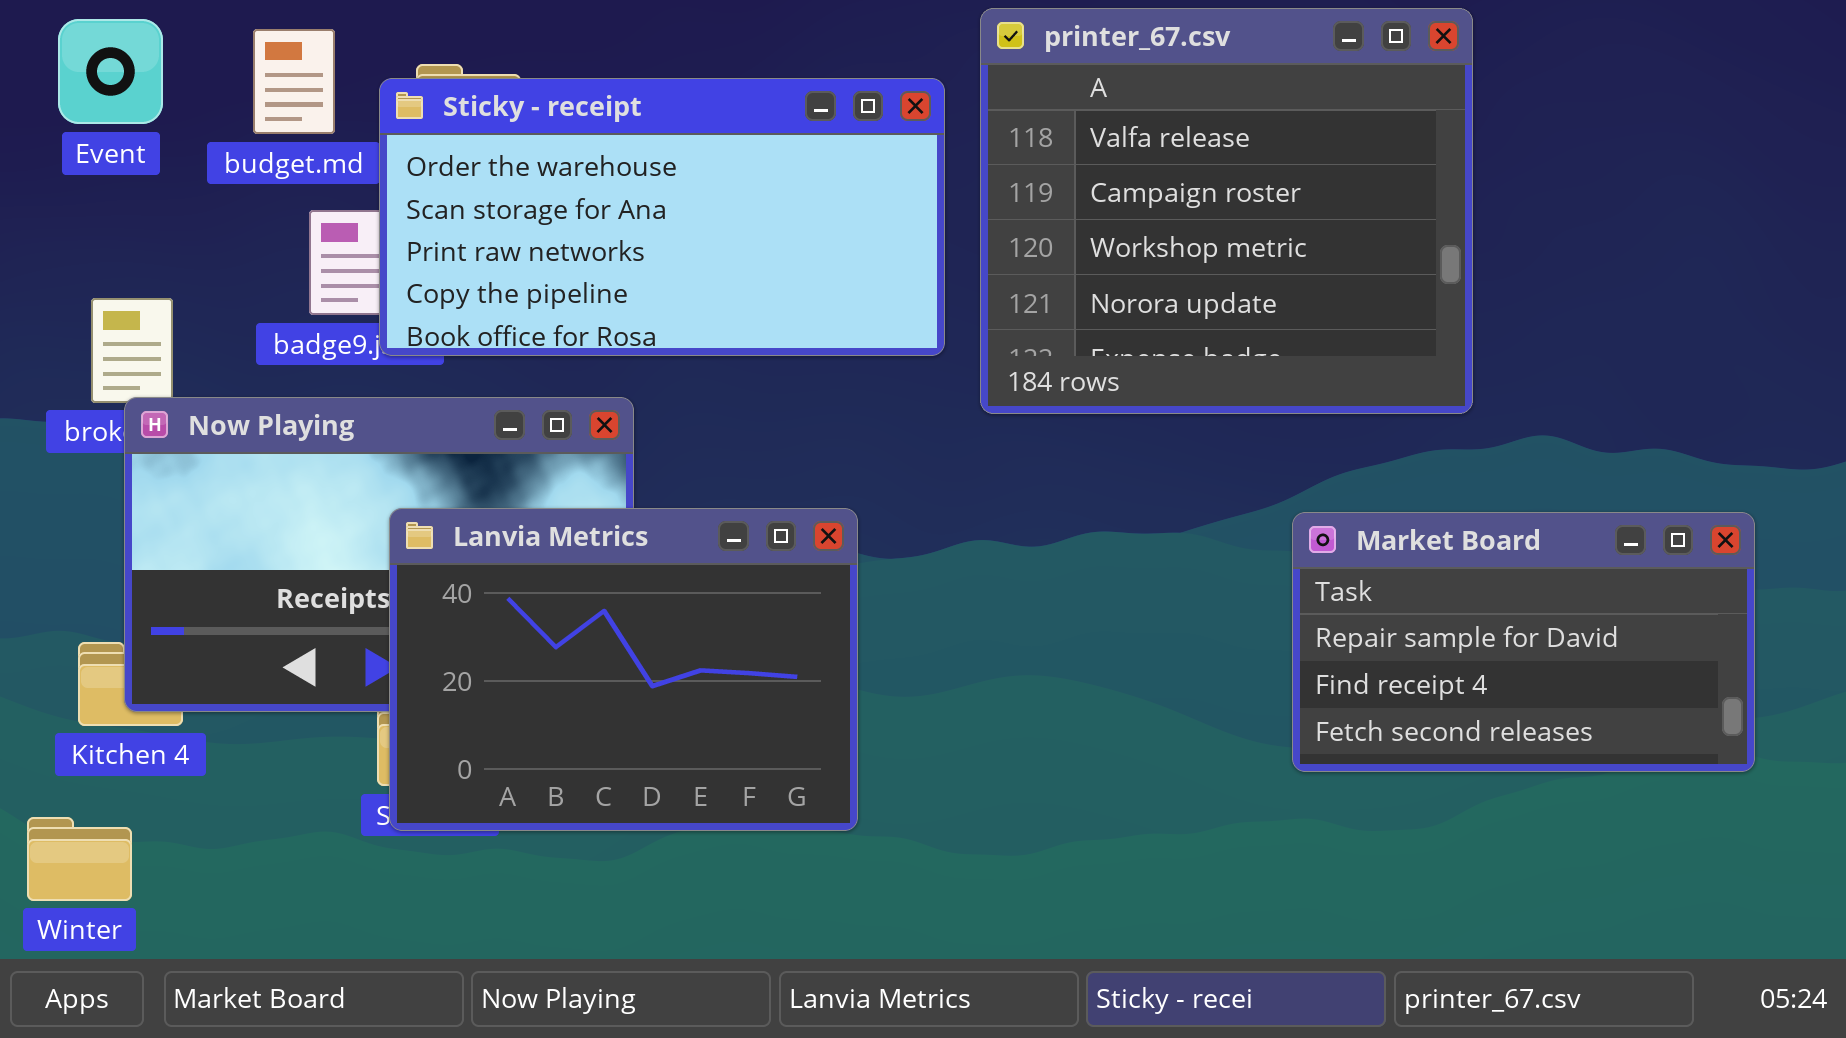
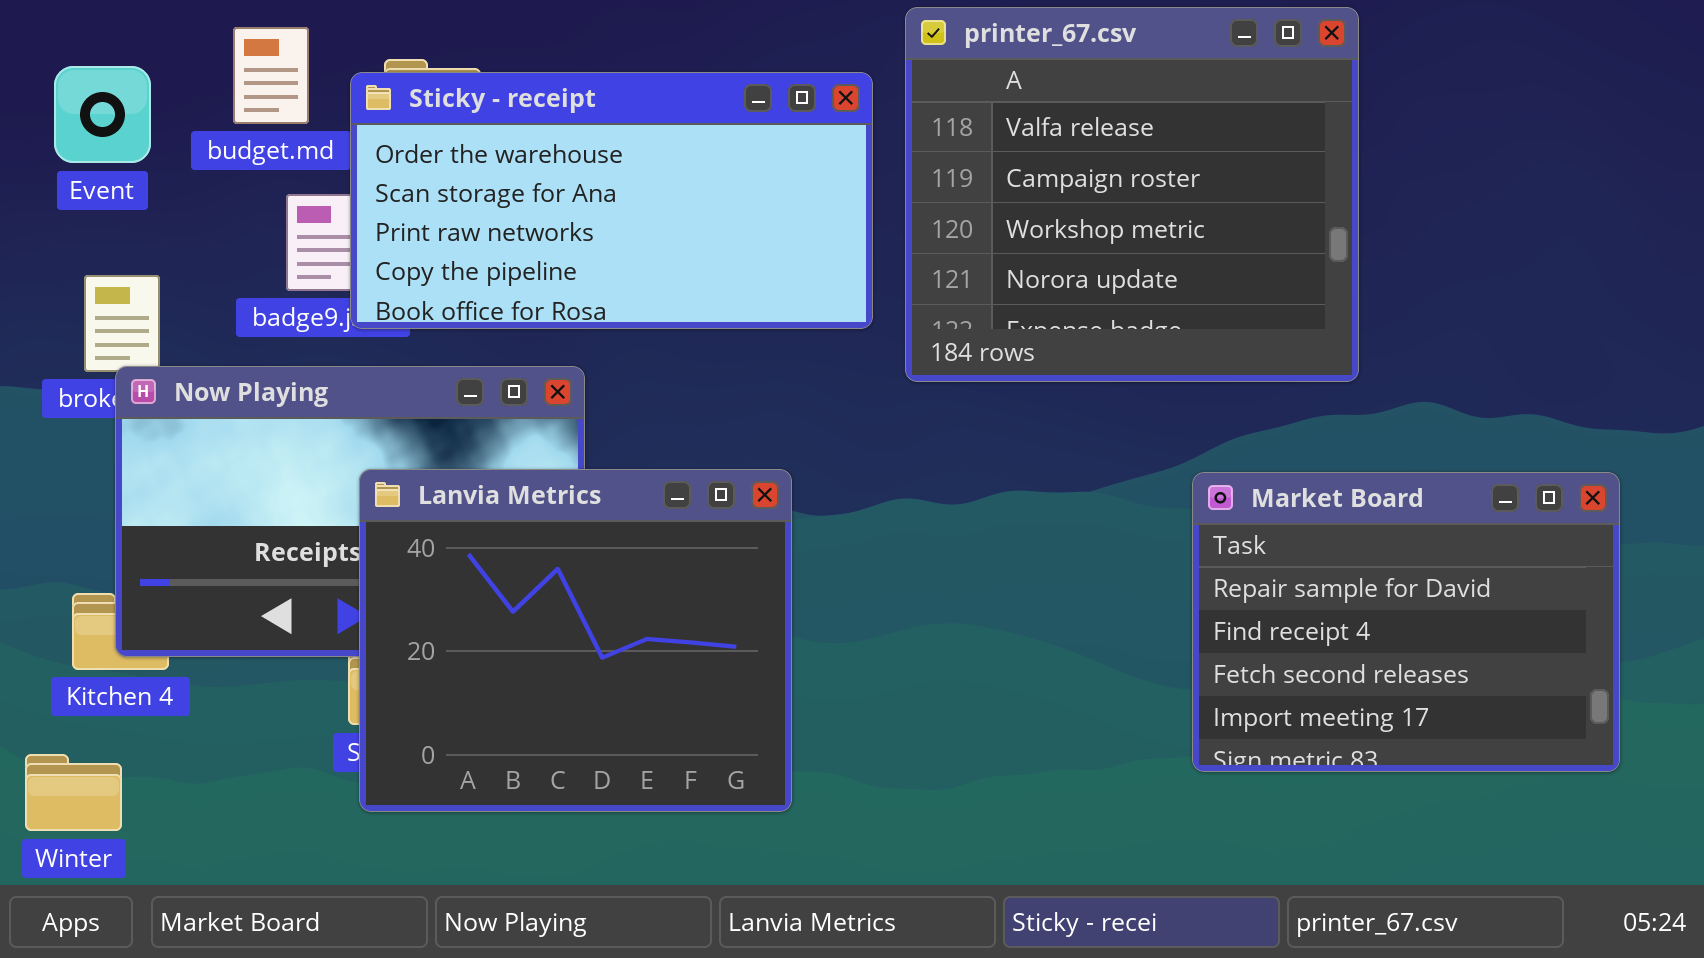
Event: [58,19,163,124] -> [54,66,151,163], moved
Lanvia Metrics: [389,508,858,831] -> [359,469,792,812], resized
Market Board: [1292,512,1755,772] -> [1192,472,1620,772], resized

